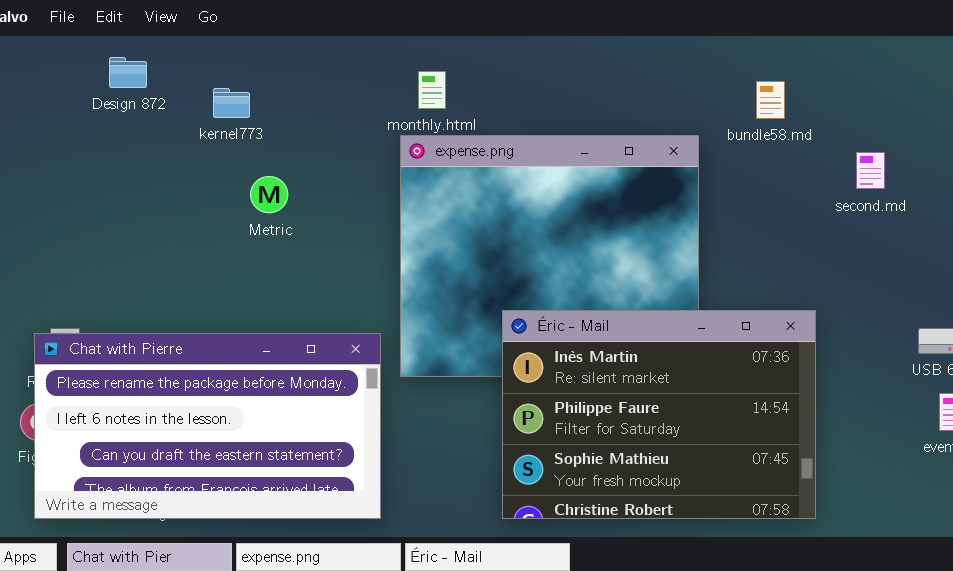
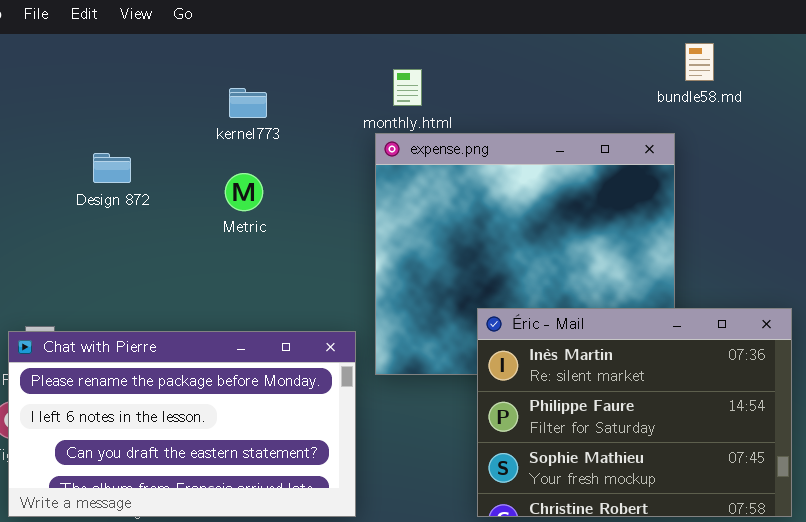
Design 872: [109,57,147,88] -> [93,153,131,183], moved
bundle58.md: [756,81,785,119] -> [685,43,714,81], moved
kernel773: [213,88,250,118] -> [229,88,267,118], moved

